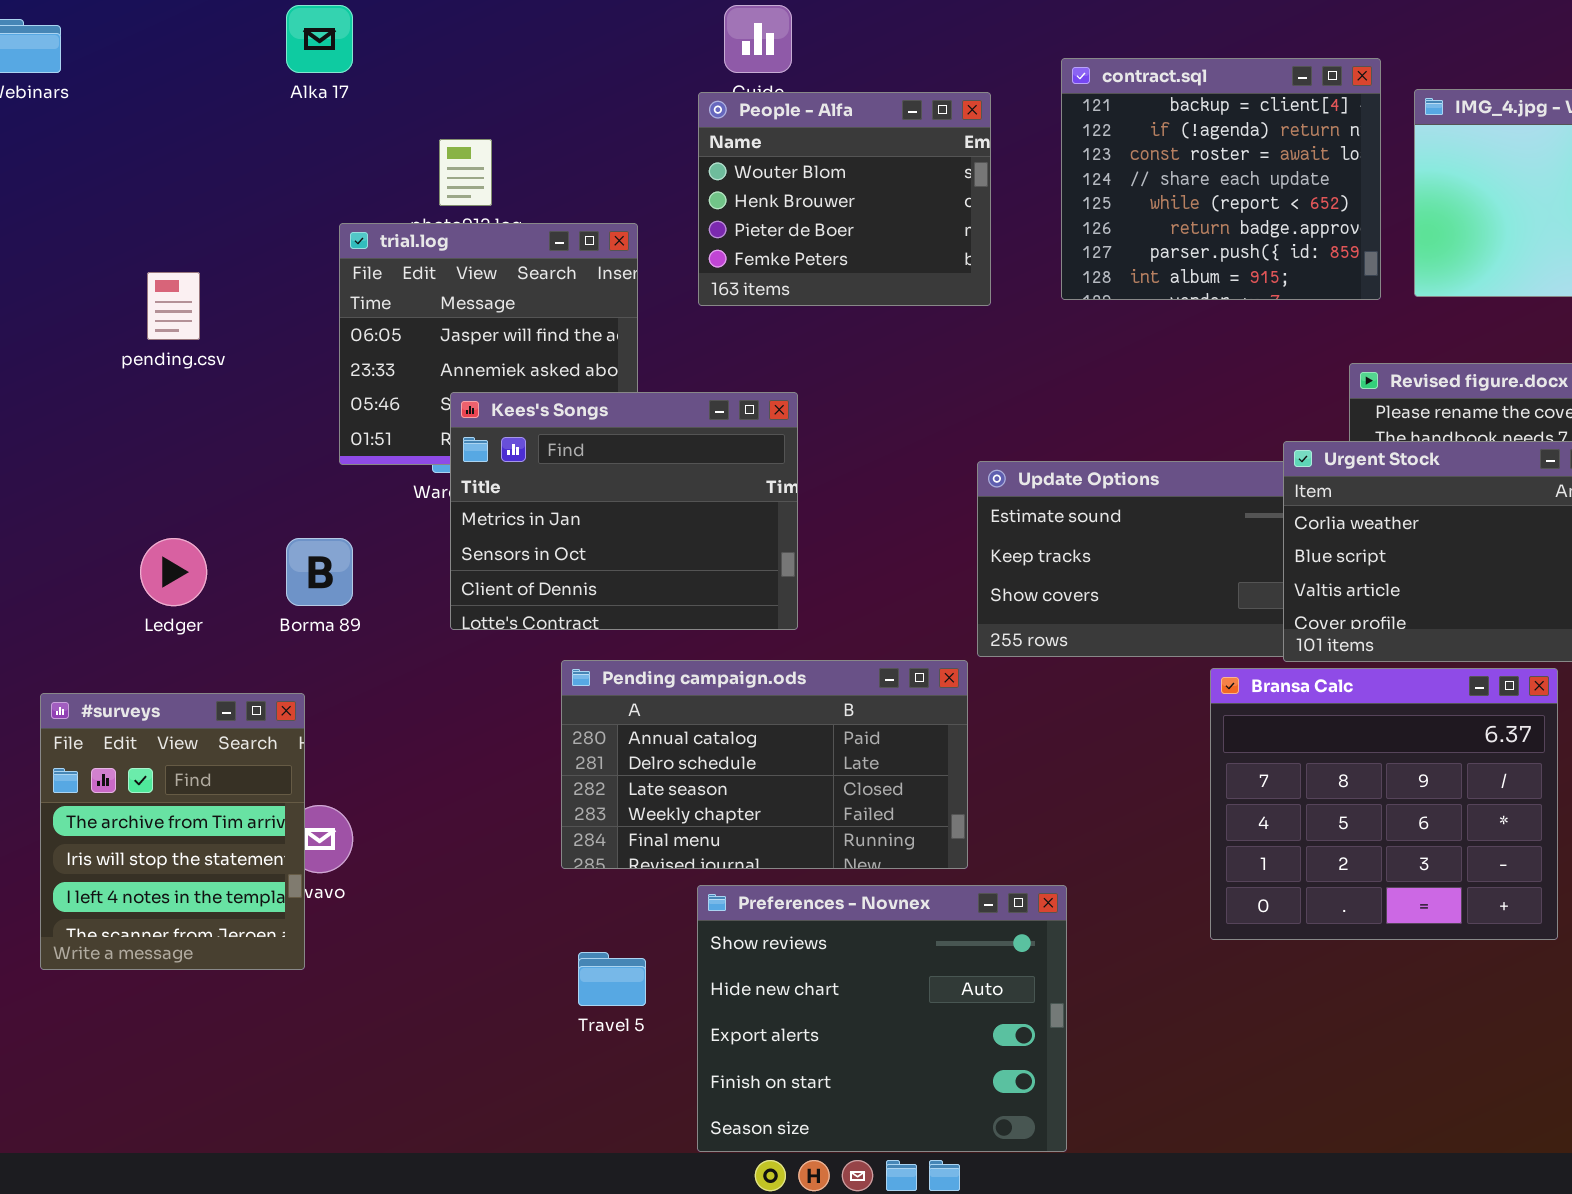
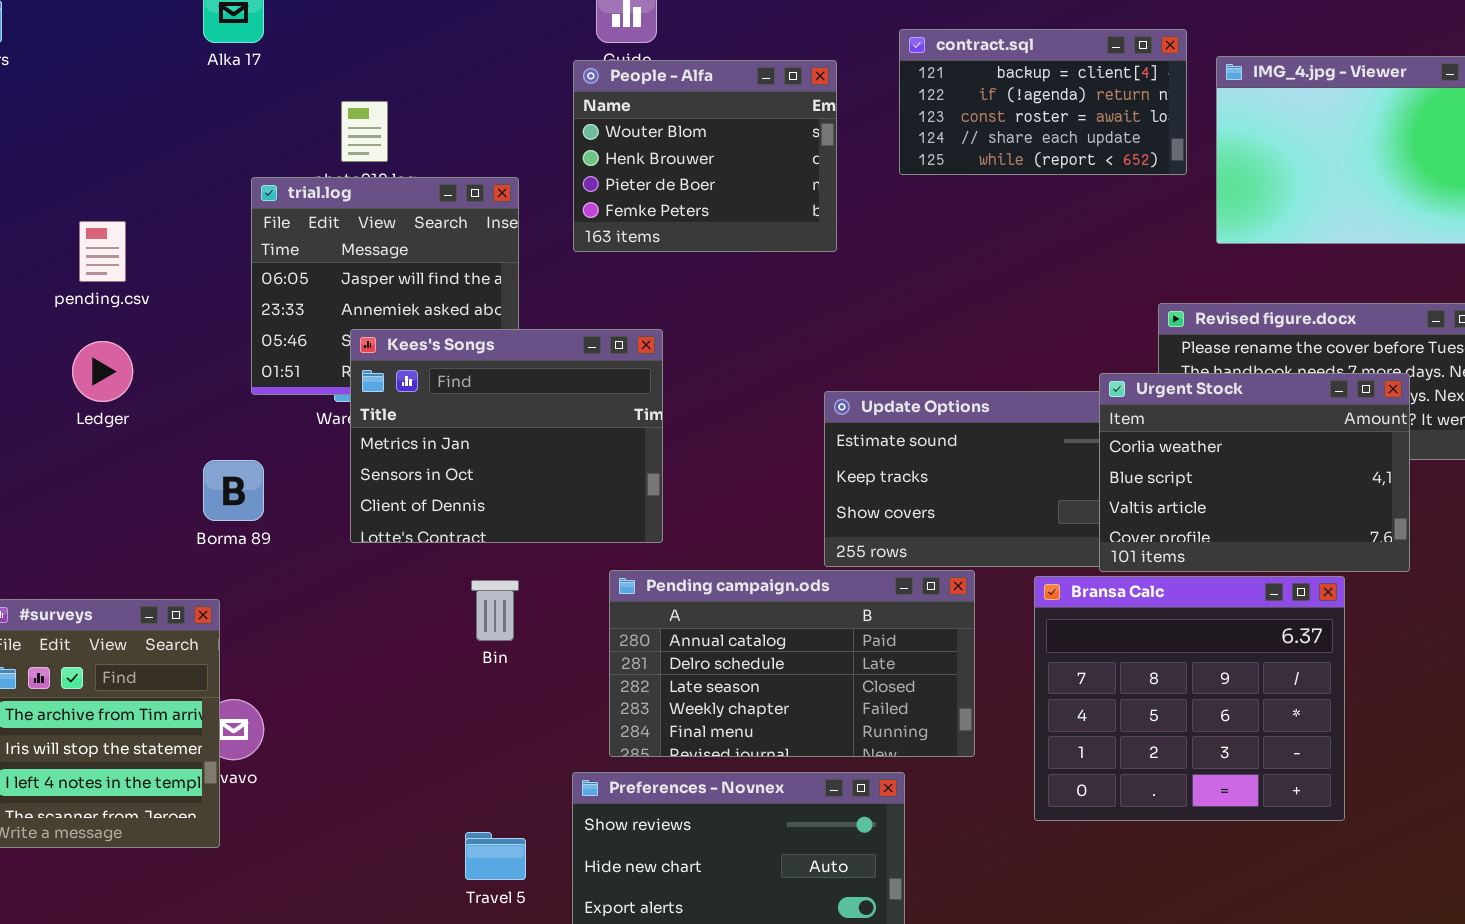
contract.sql: [1061,58,1381,300] -> [899,29,1187,175], resized
Ledger: [140,538,207,606] -> [72,341,133,402], moved
Pending campaign.ods: [561,660,968,869] -> [609,570,975,757], moved

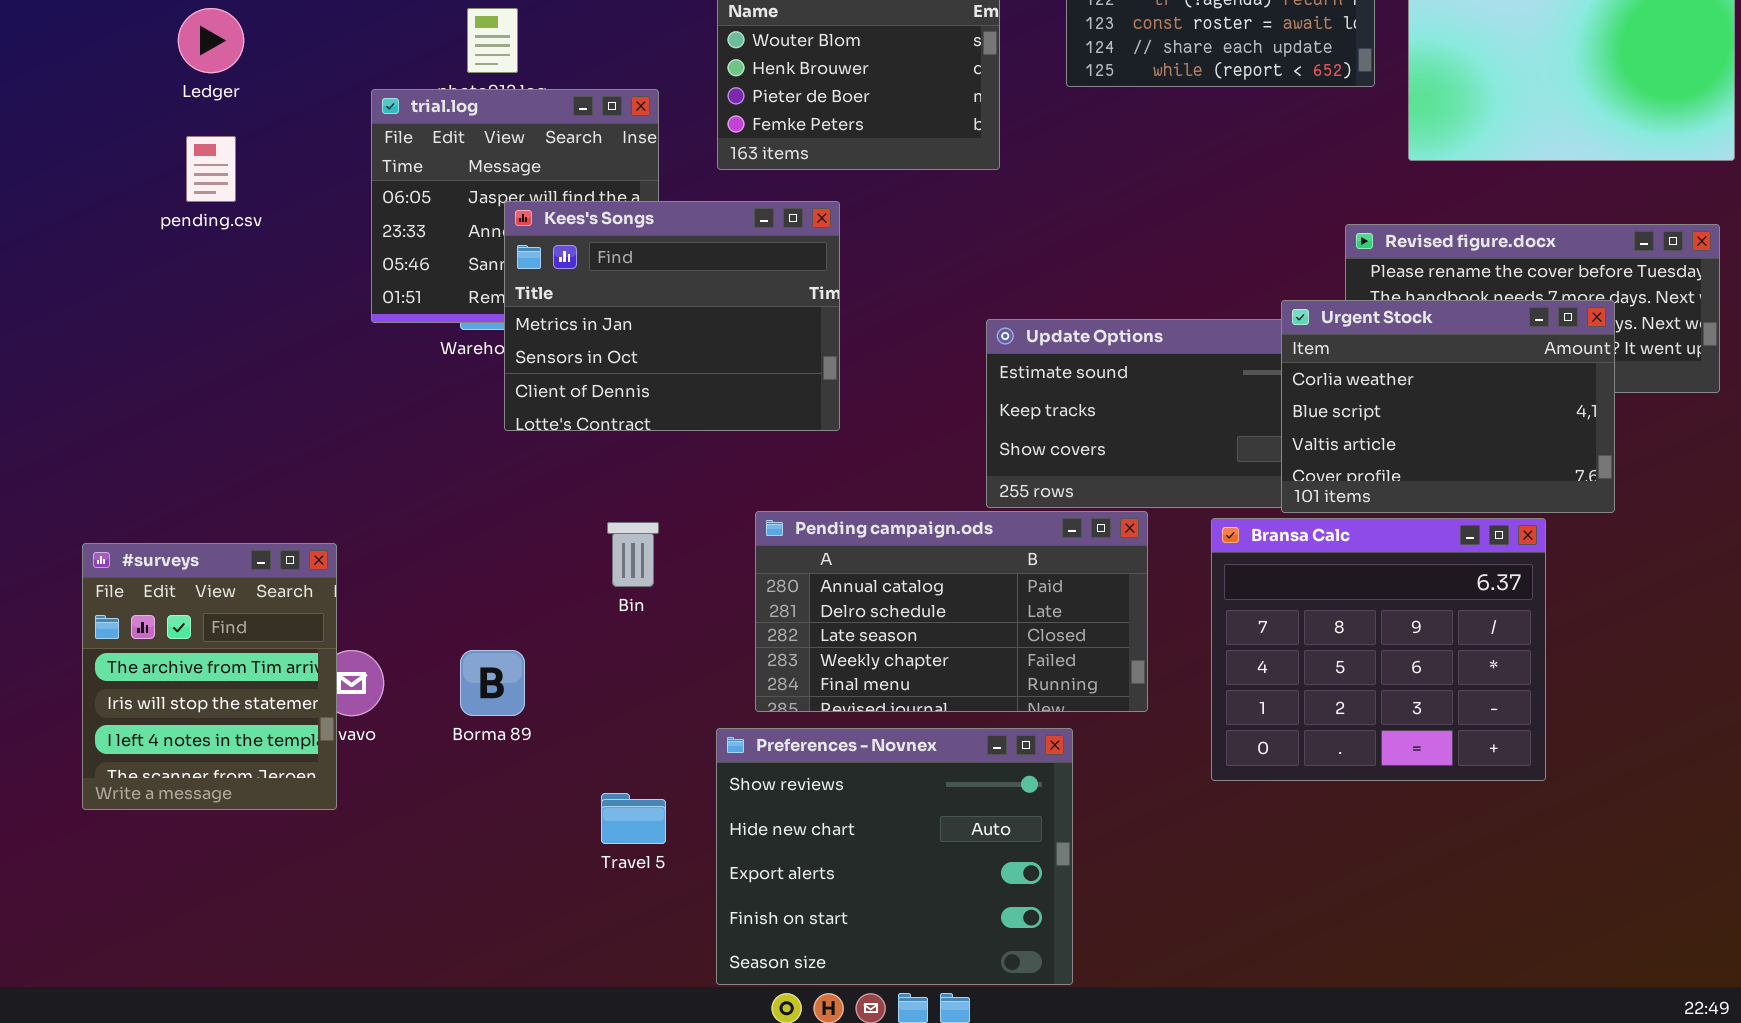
Kees's Songs: [350,329,663,543] -> [504,201,840,431], moved
Ledger: [72,341,133,402] -> [178,8,244,73], moved
Borma 89: [203,460,264,521] -> [460,650,525,716], moved

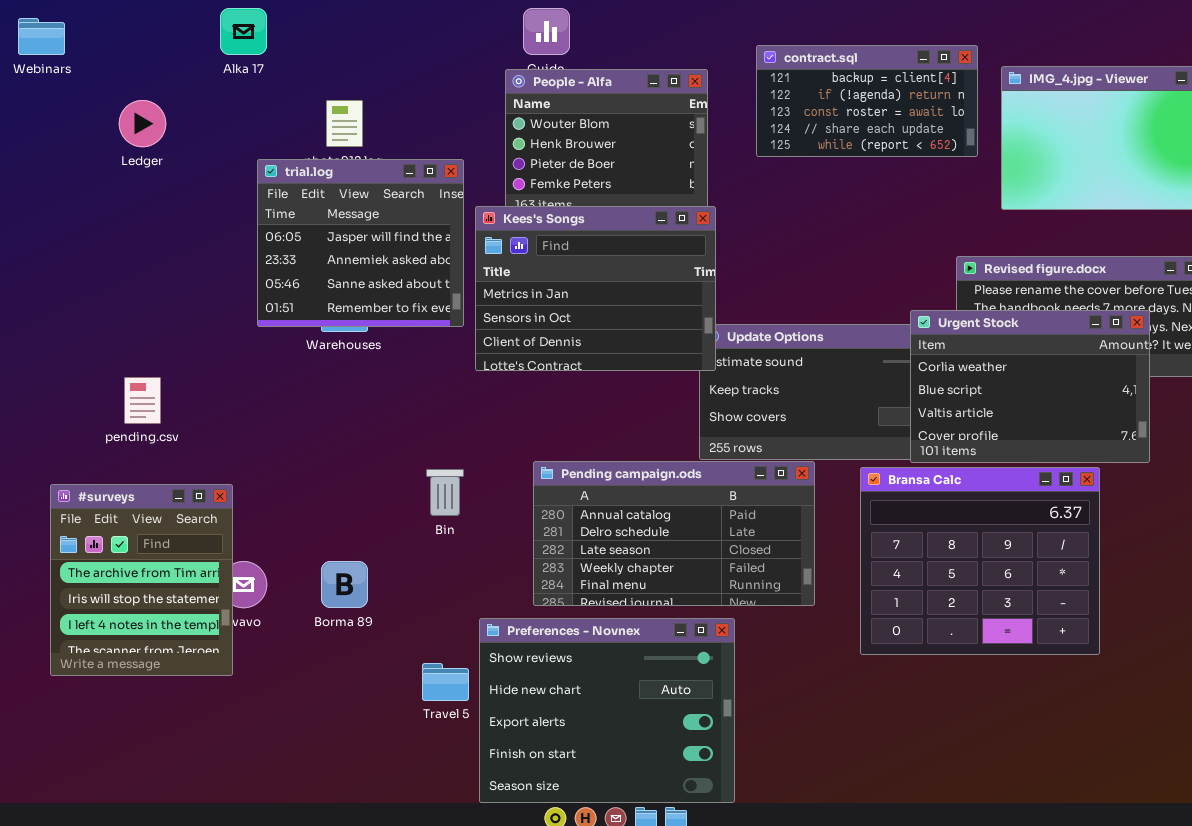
pending.csv: [186,136,236,202] -> [124,377,161,424], moved
Kees's Songs: [504,201,840,431] -> [475,206,716,371], moved
Preferences - Novnex: [716,728,1073,985] -> [479,618,735,803], moved

